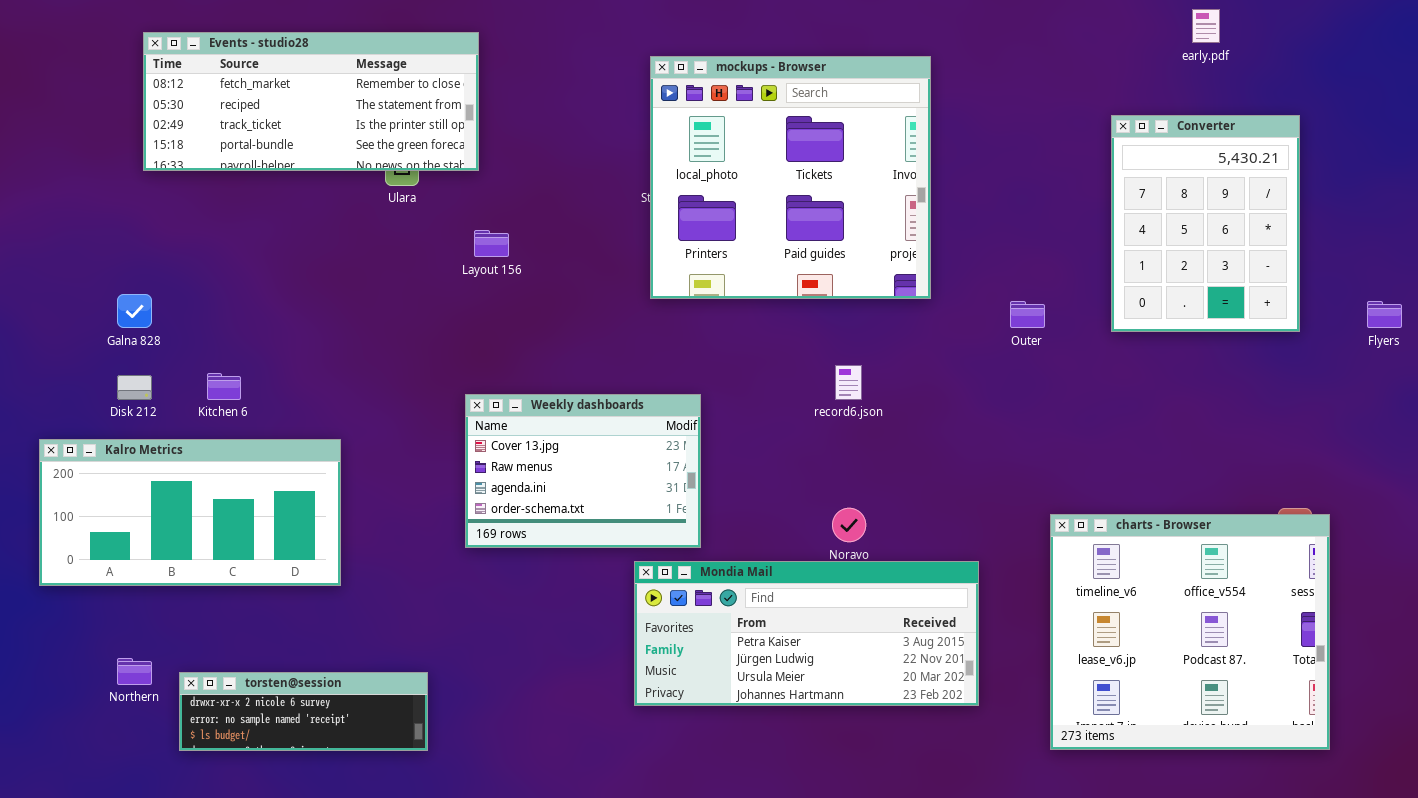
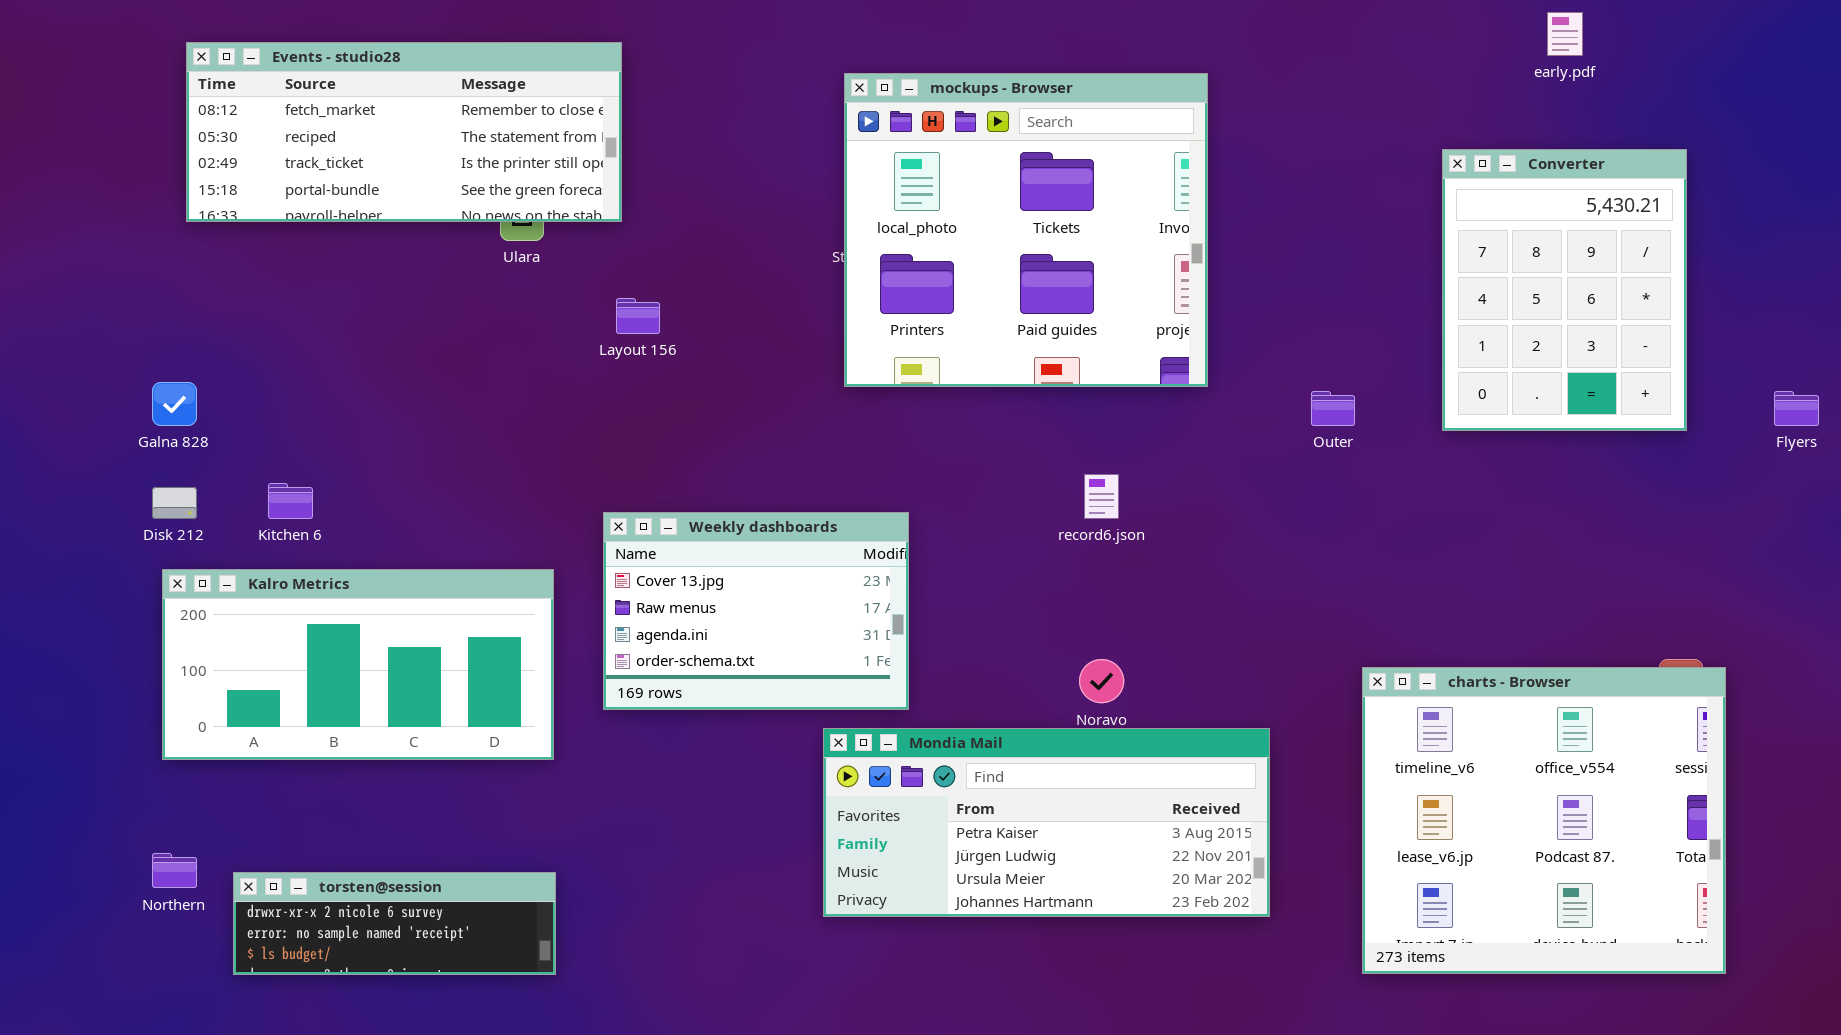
Kalro Metrics: [39,439,341,586] -> [162,569,554,760], moved

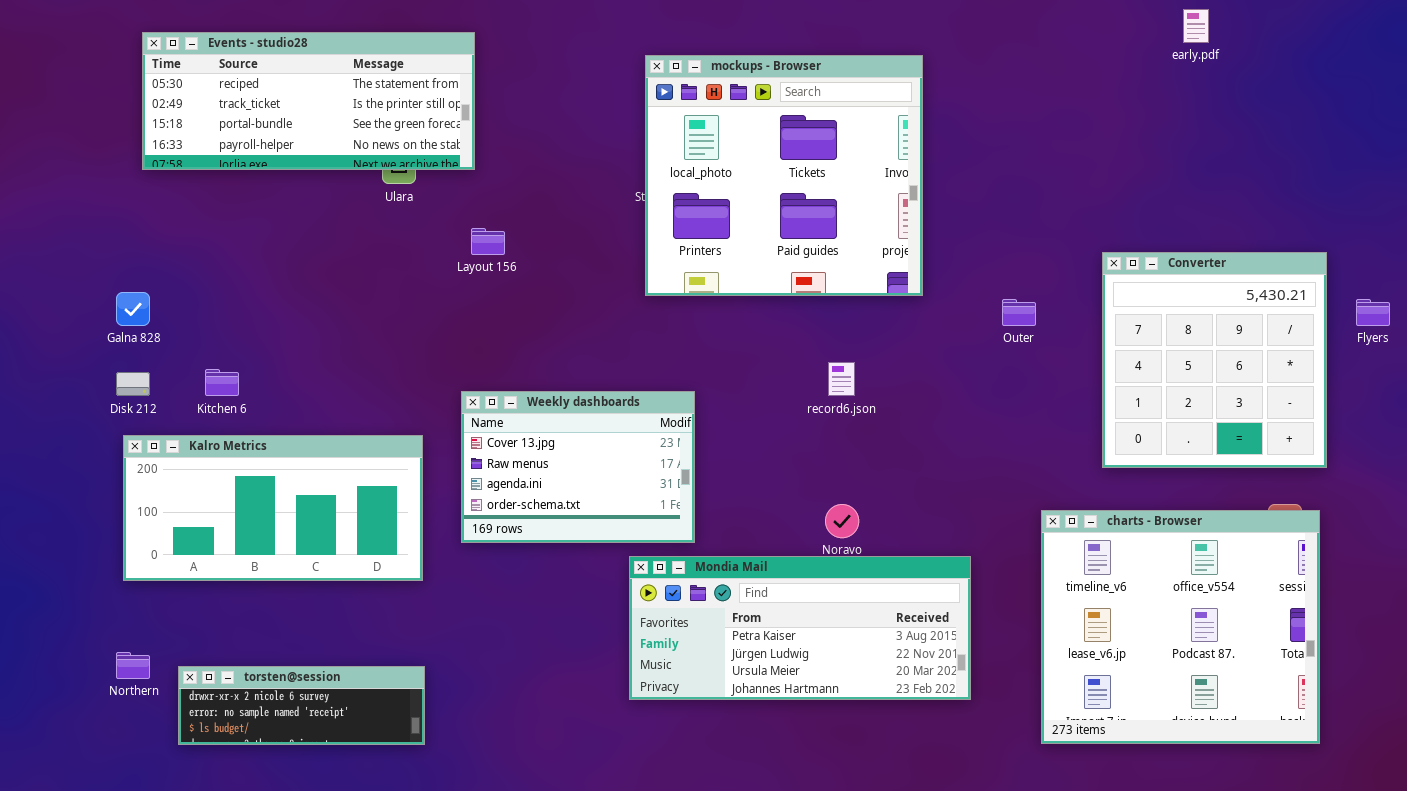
Events - studio28: [186,42,622,222] -> [142,32,475,170], scrolled down 1 row
Converter: [1442,149,1687,431] -> [1102,252,1327,468], moved, resized

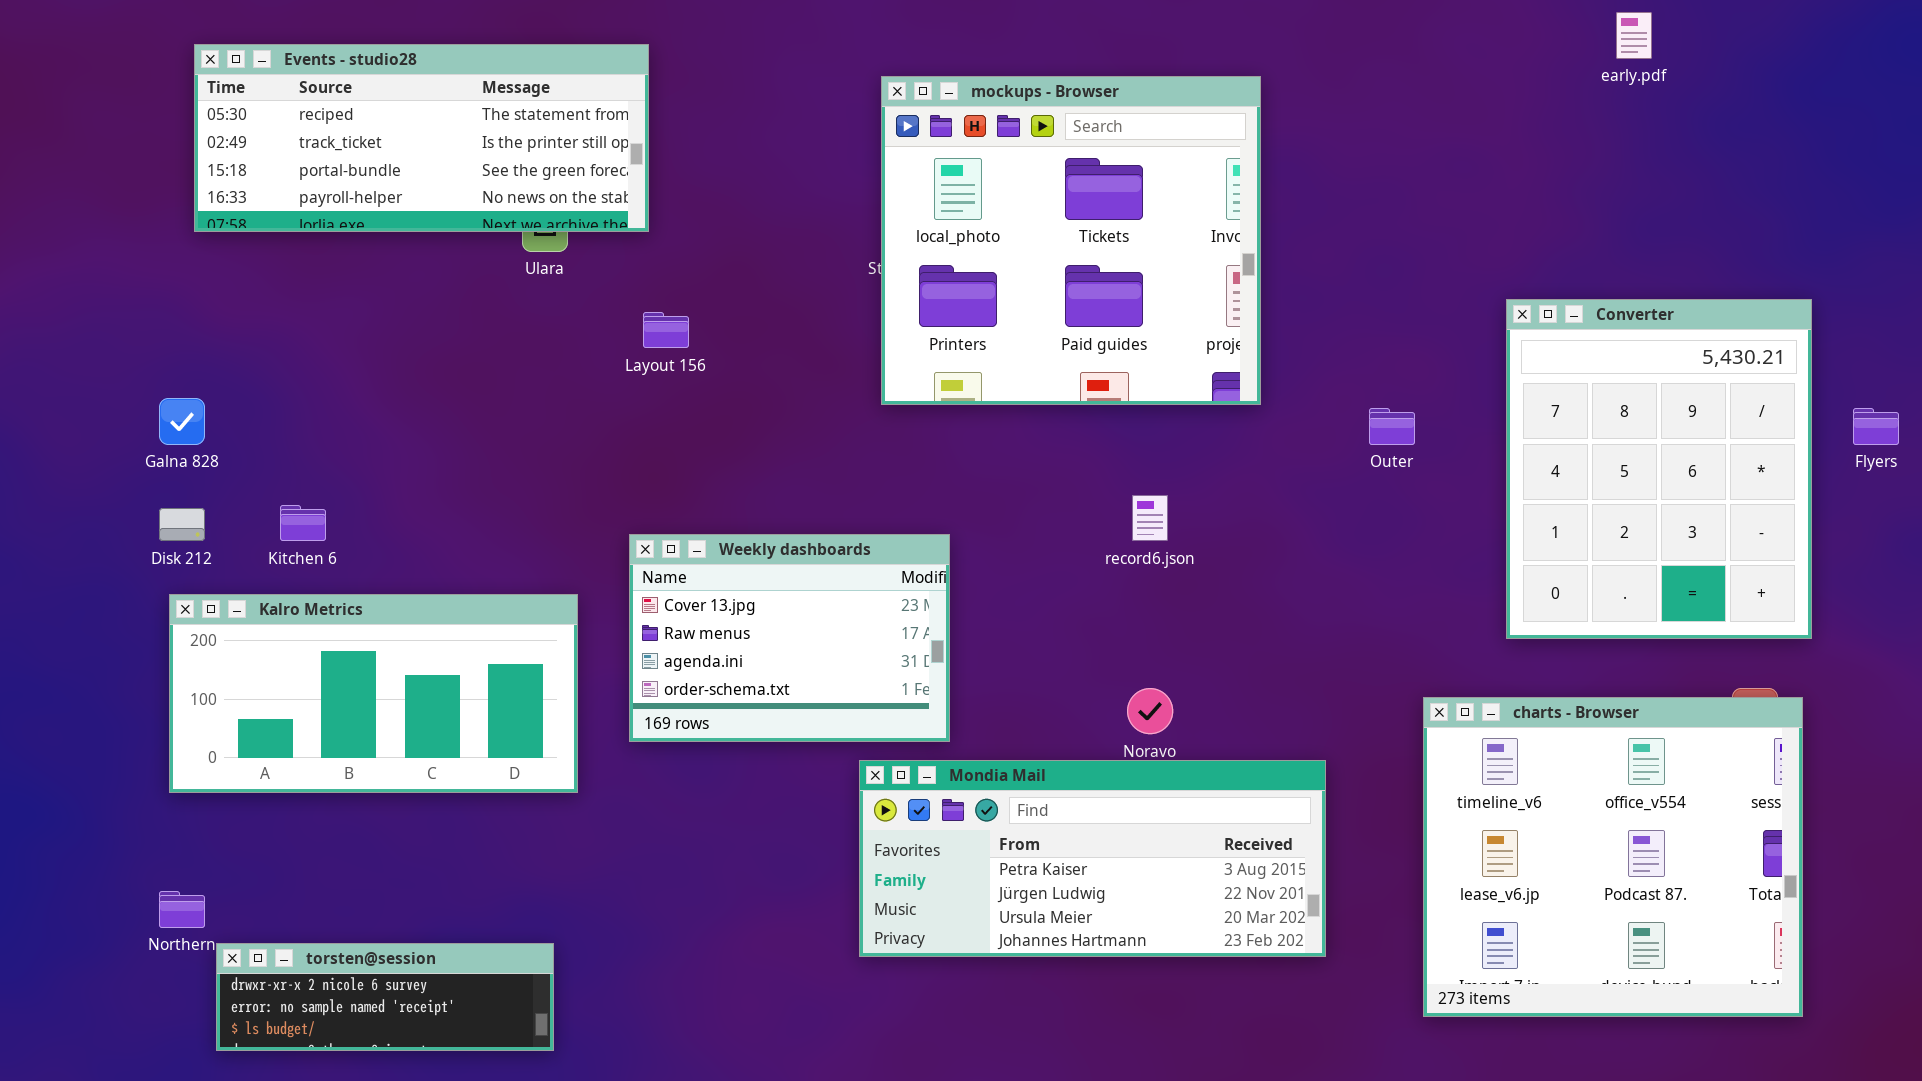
Converter: [1102,252,1327,468] -> [1506,299,1812,639], resized
torsten@session: [178,666,425,745] -> [216,943,554,1051], moved

